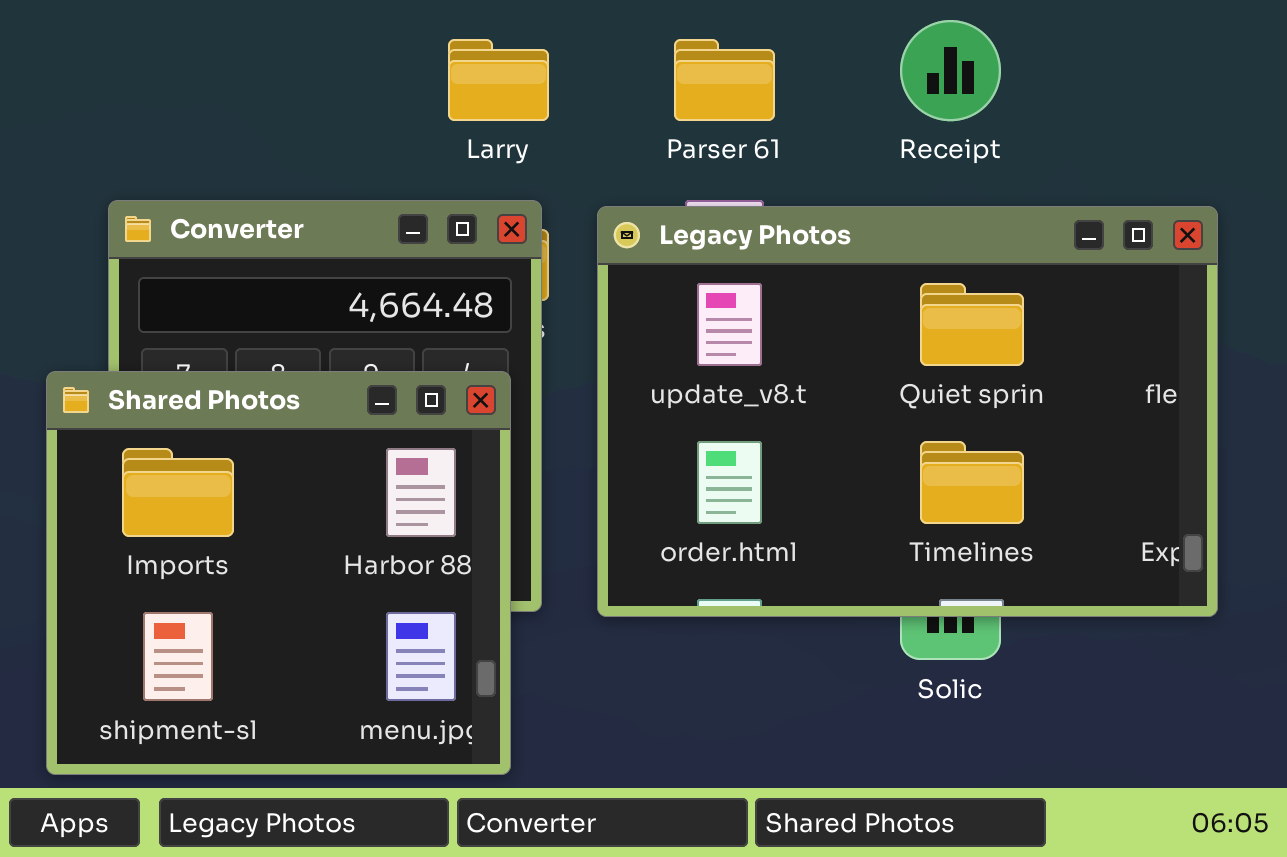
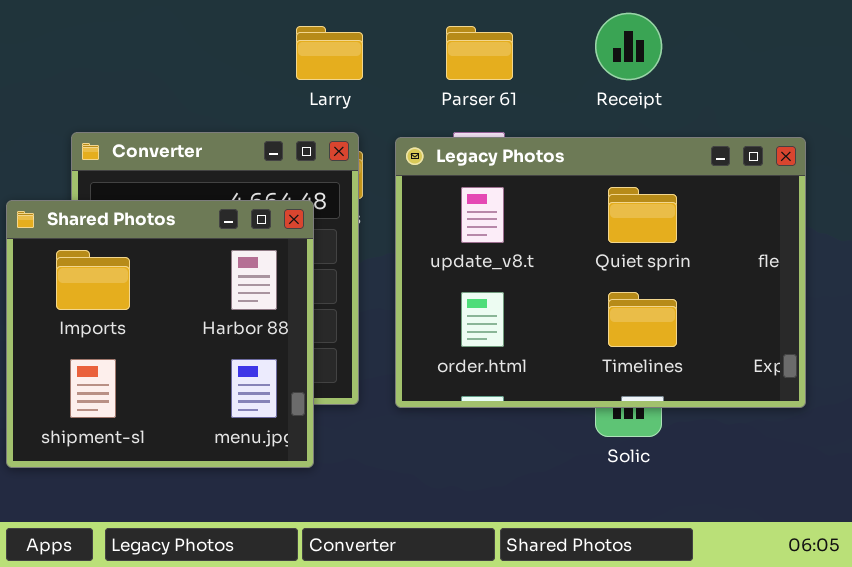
Shared Photos: [46,371,511,775] -> [6,200,314,468], moved

